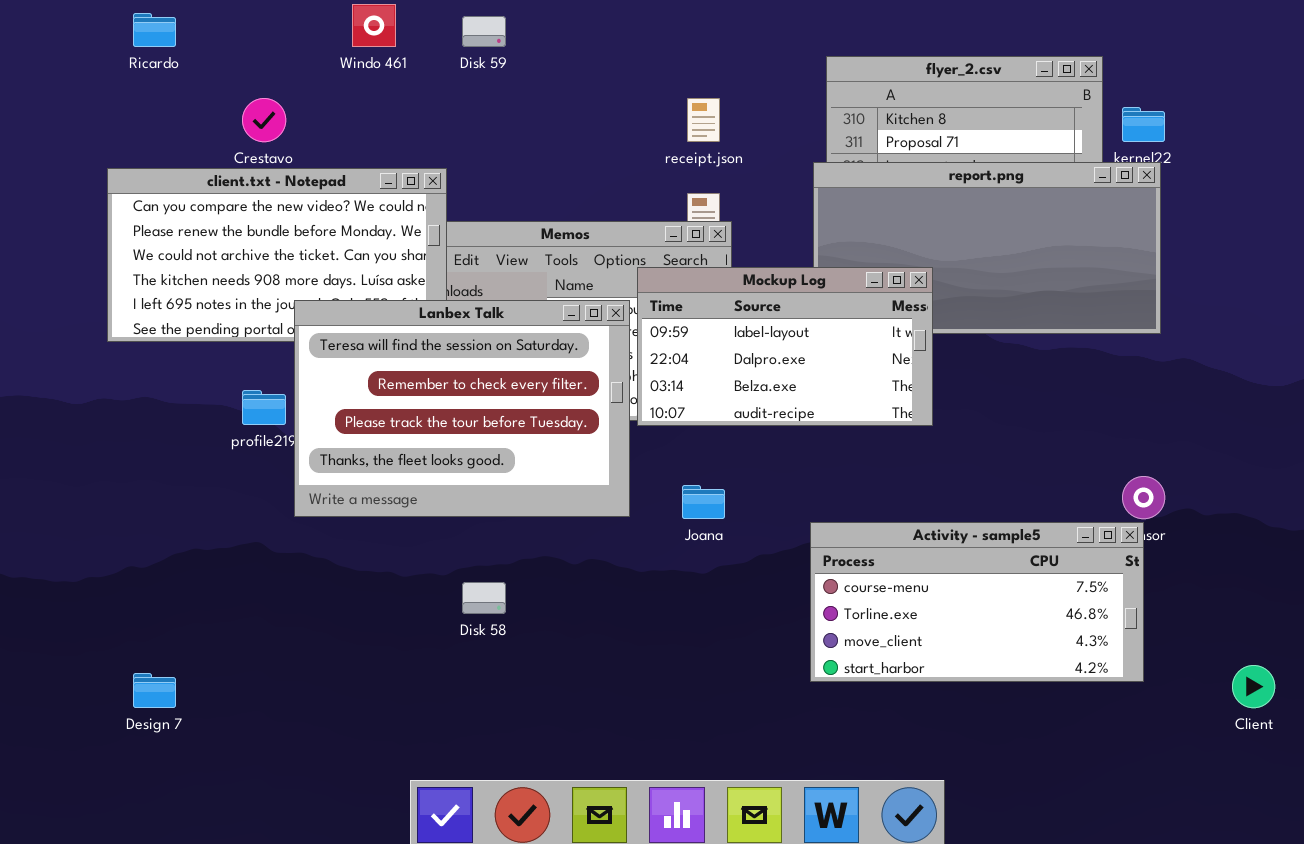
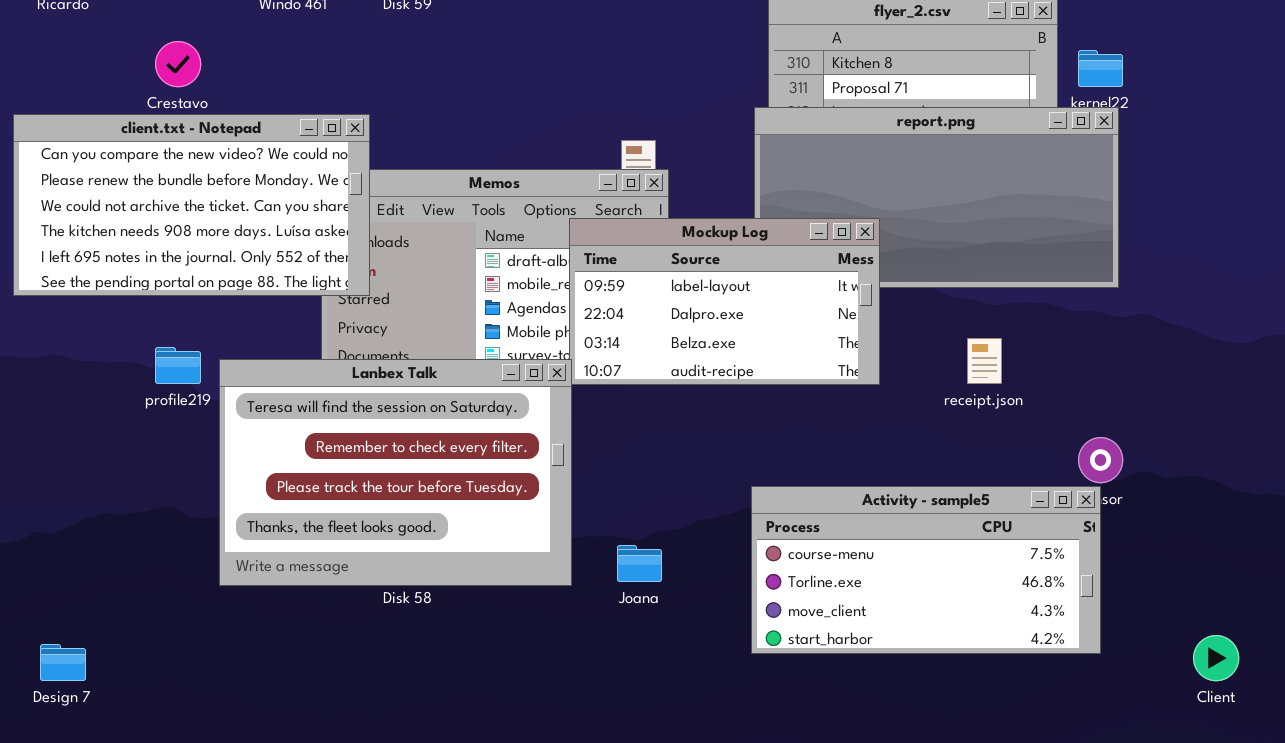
receipt.json: [687,98,720,142] -> [967,338,1002,384], moved
Lanbex Talk: [294,300,630,517] -> [219,359,572,586], moved
Joana: [682,485,725,519] -> [617,545,662,582], moved

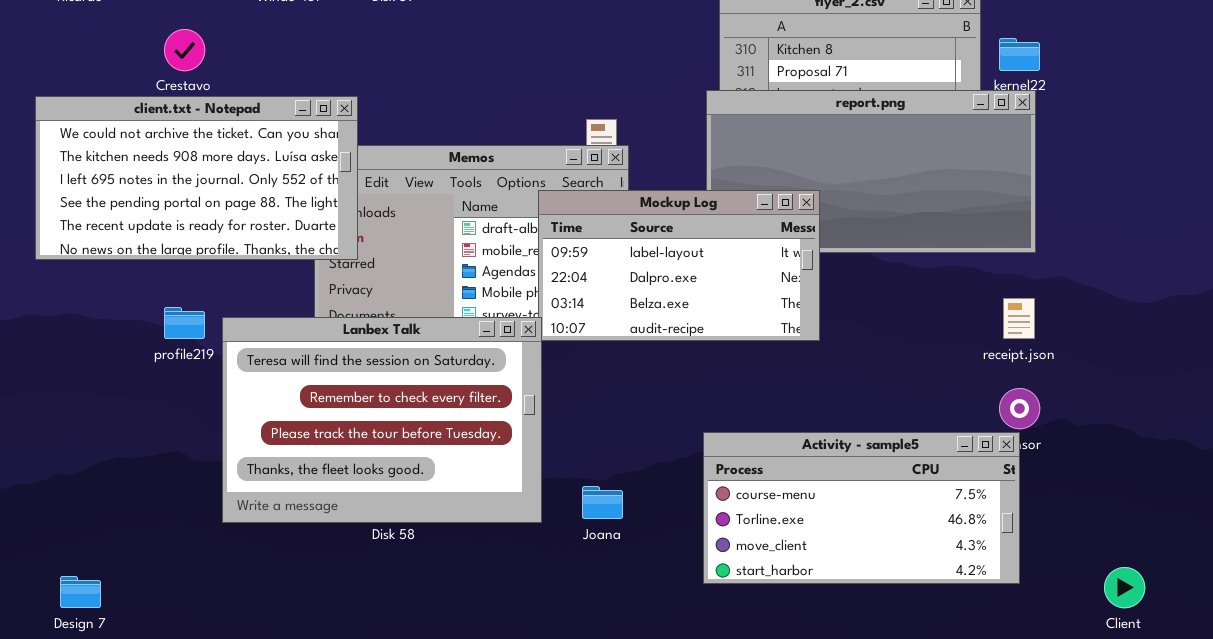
client.txt - Notepad: [13,114,370,296] -> [35,96,358,260], scrolled down 2 rows
receipt.json: [967,338,1002,384] -> [1003,298,1035,339], moved

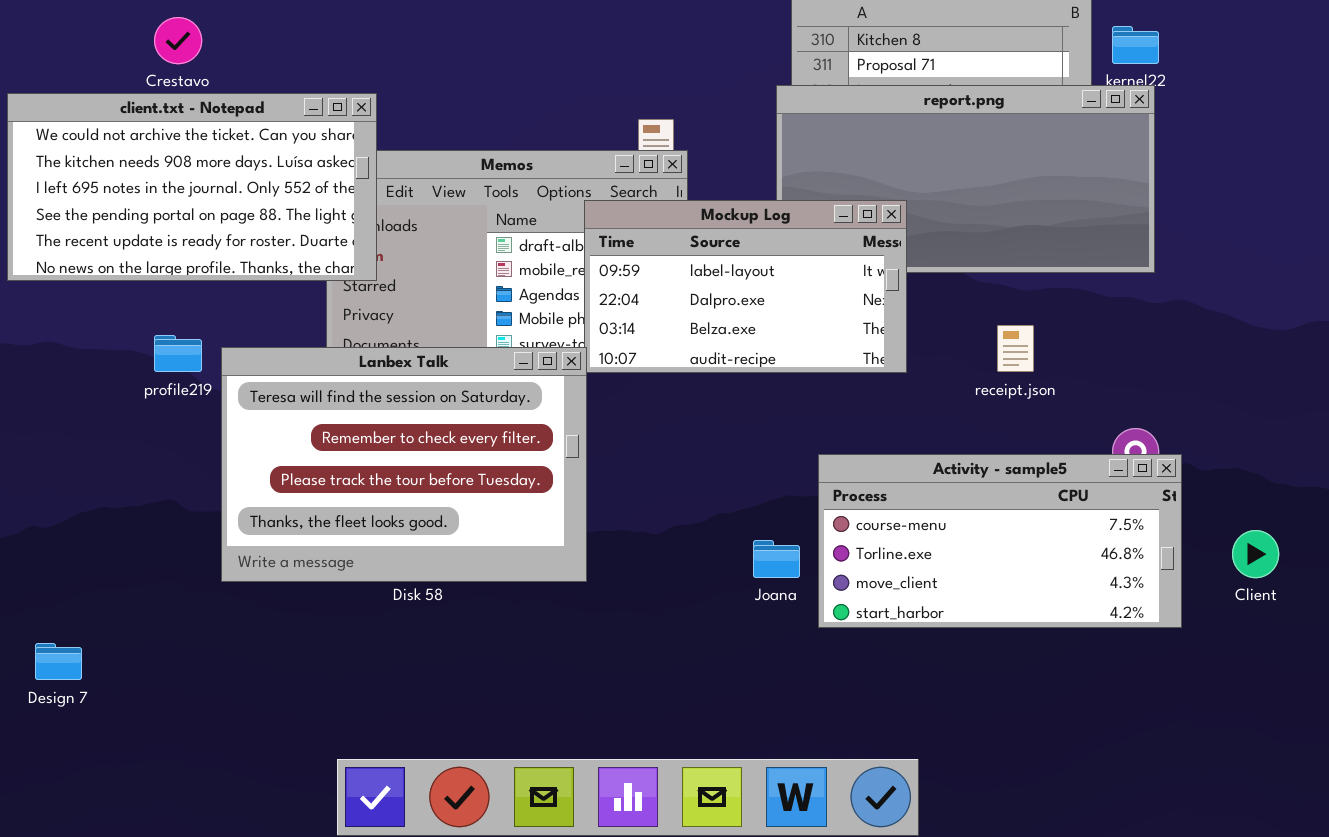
receipt.json: [1003,298,1035,339] -> [997,325,1034,372], moved
Activity - sample5: [703,432,1020,584] -> [818,454,1182,628], moved
Joana: [582,486,623,519] -> [753,540,800,578], moved
Client: [1104,567,1145,608] -> [1232,530,1279,578], moved

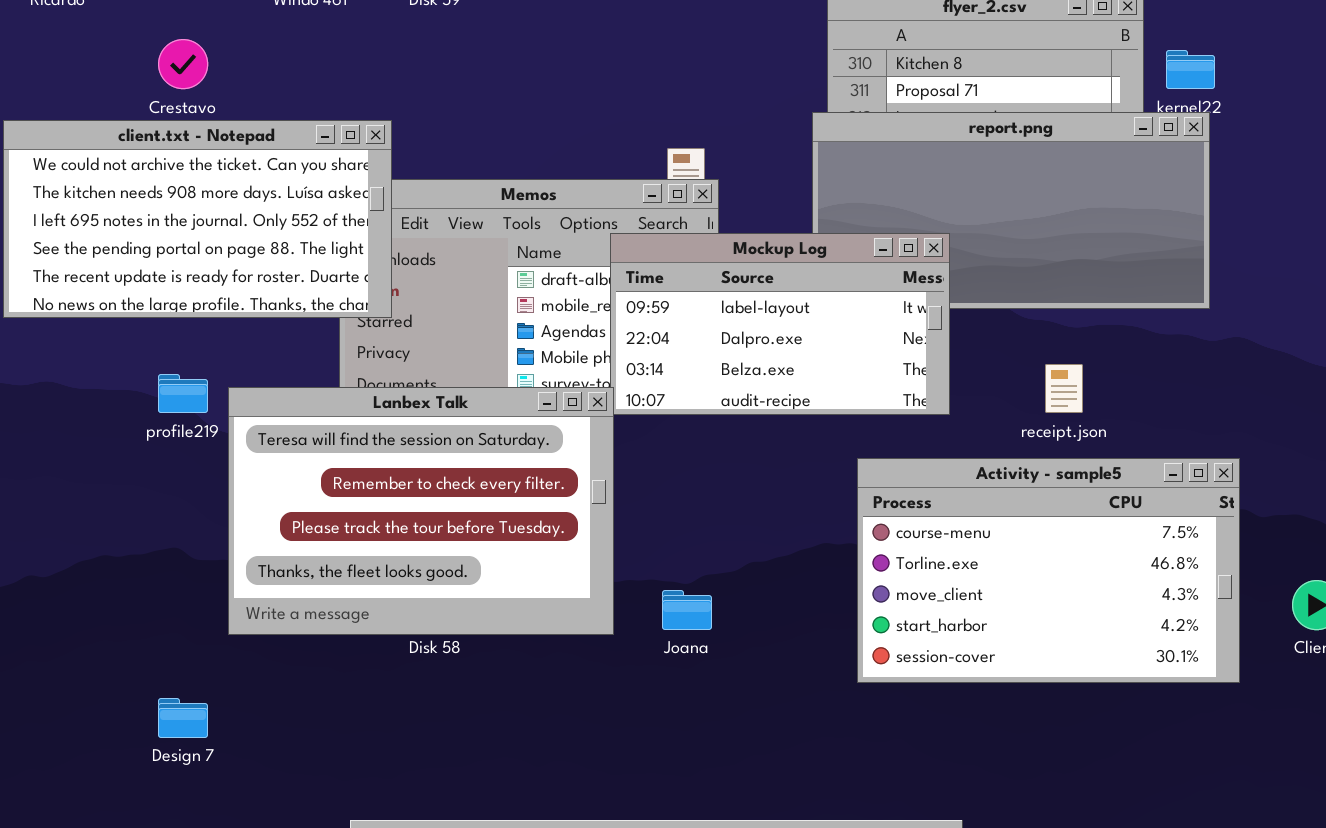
Activity - sample5: [818,454,1182,628] -> [857,458,1240,683], resized
Joana: [753,540,800,578] -> [662,590,712,630], moved
Design 7: [35,643,82,680] -> [158,698,208,738], moved

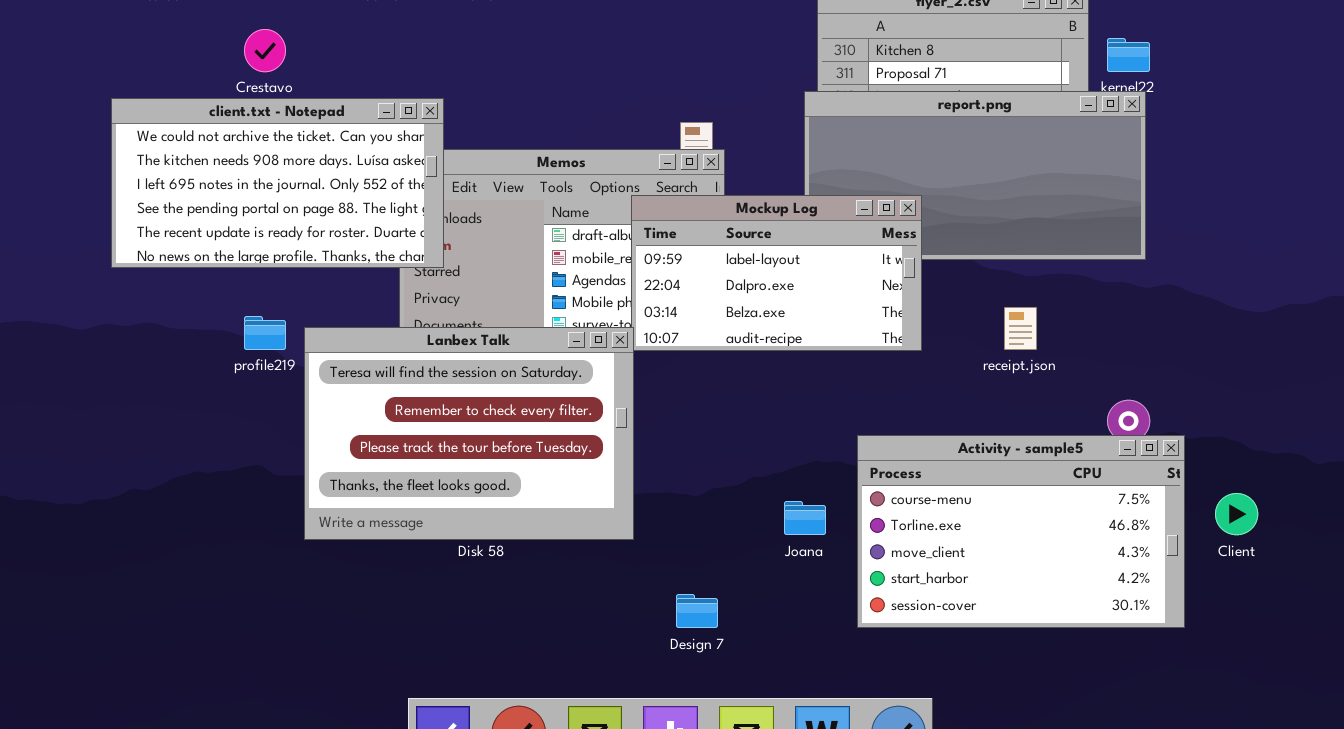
Activity - sample5: [857,458,1240,683] -> [857,435,1185,628], moved
Joana: [662,590,712,630] -> [784,501,826,535], moved
Design 7: [158,698,208,738] -> [676,594,718,628], moved

